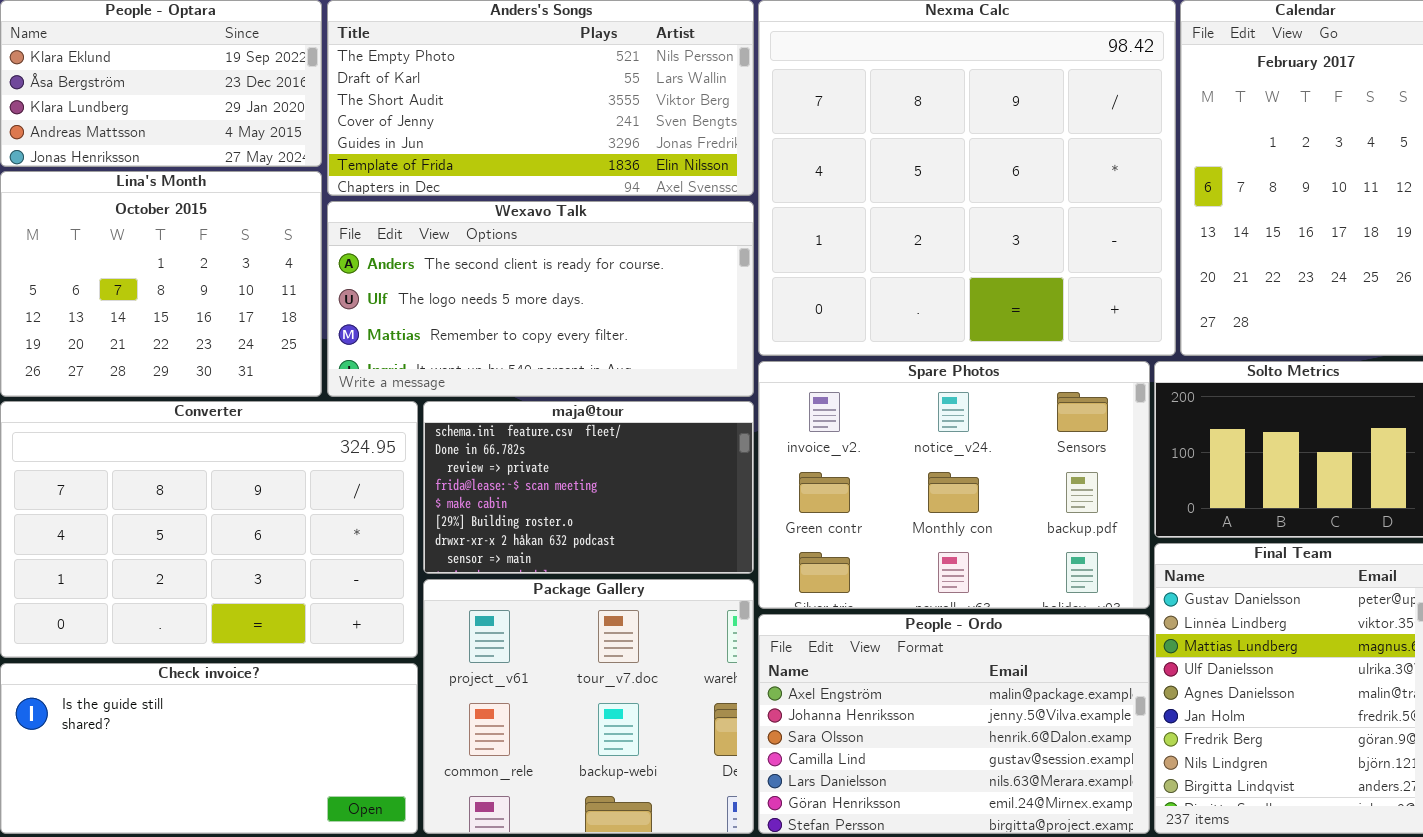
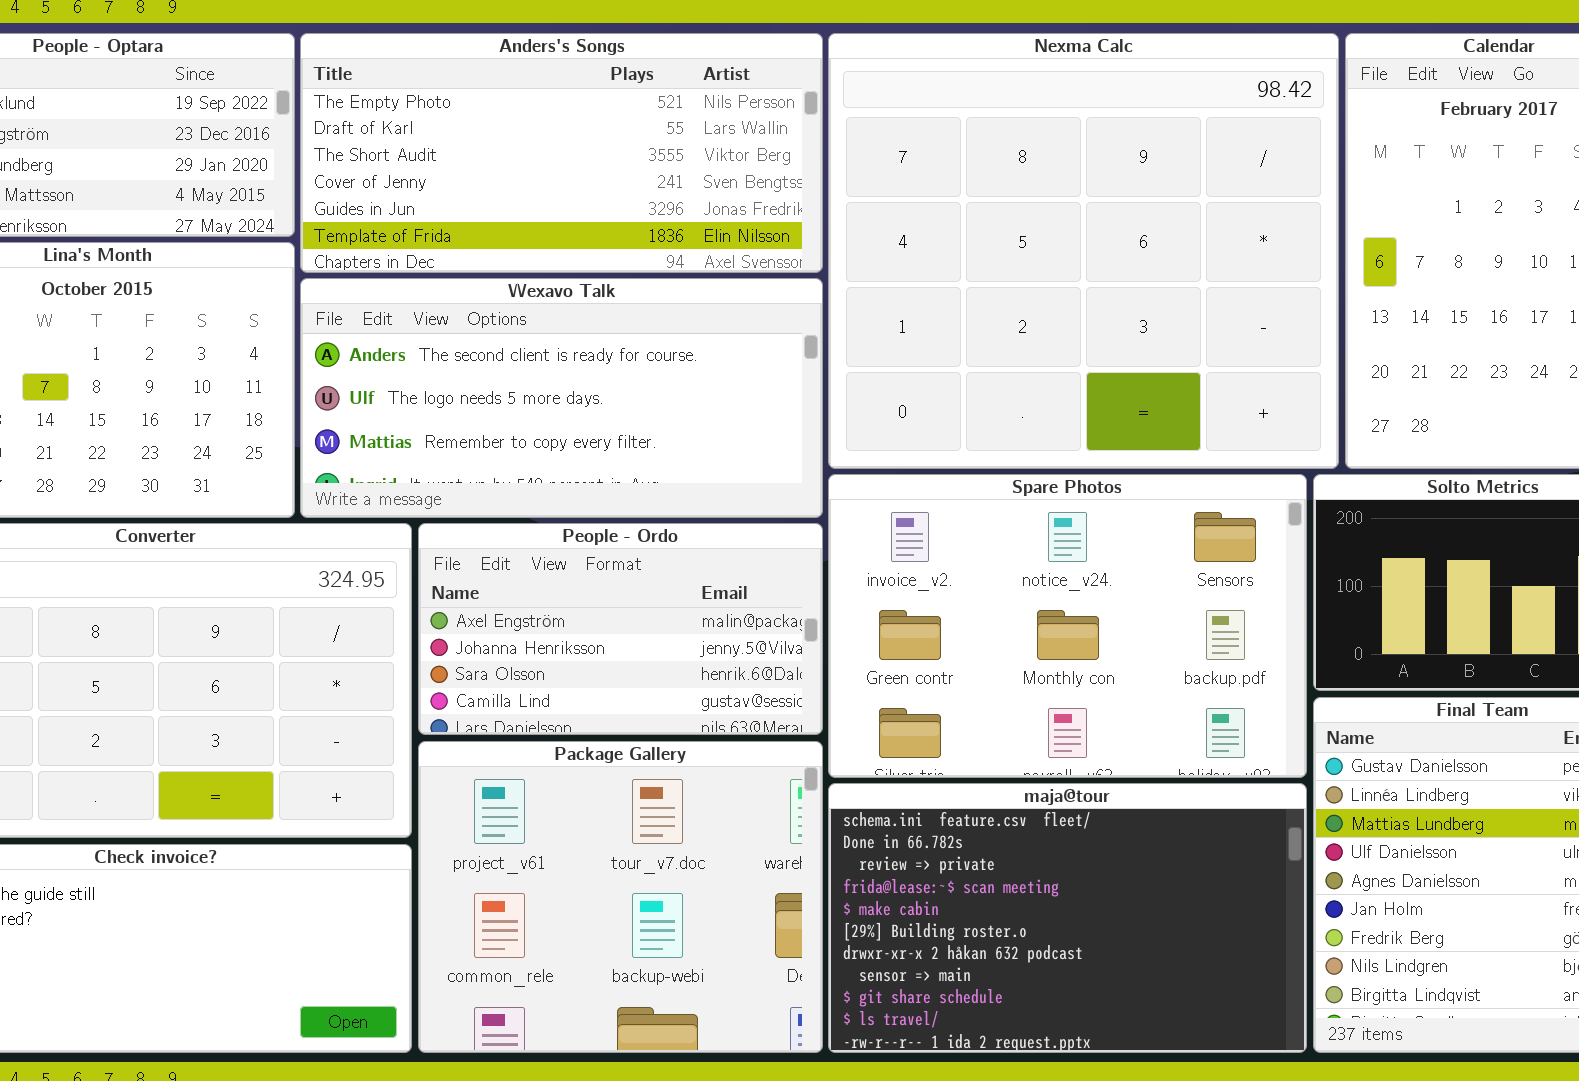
maja@tour: [423,401,754,574] -> [828,783,1307,1053], moved, resized
People - Ordo: [758,614,1150,834] -> [418,523,823,735], moved, resized

